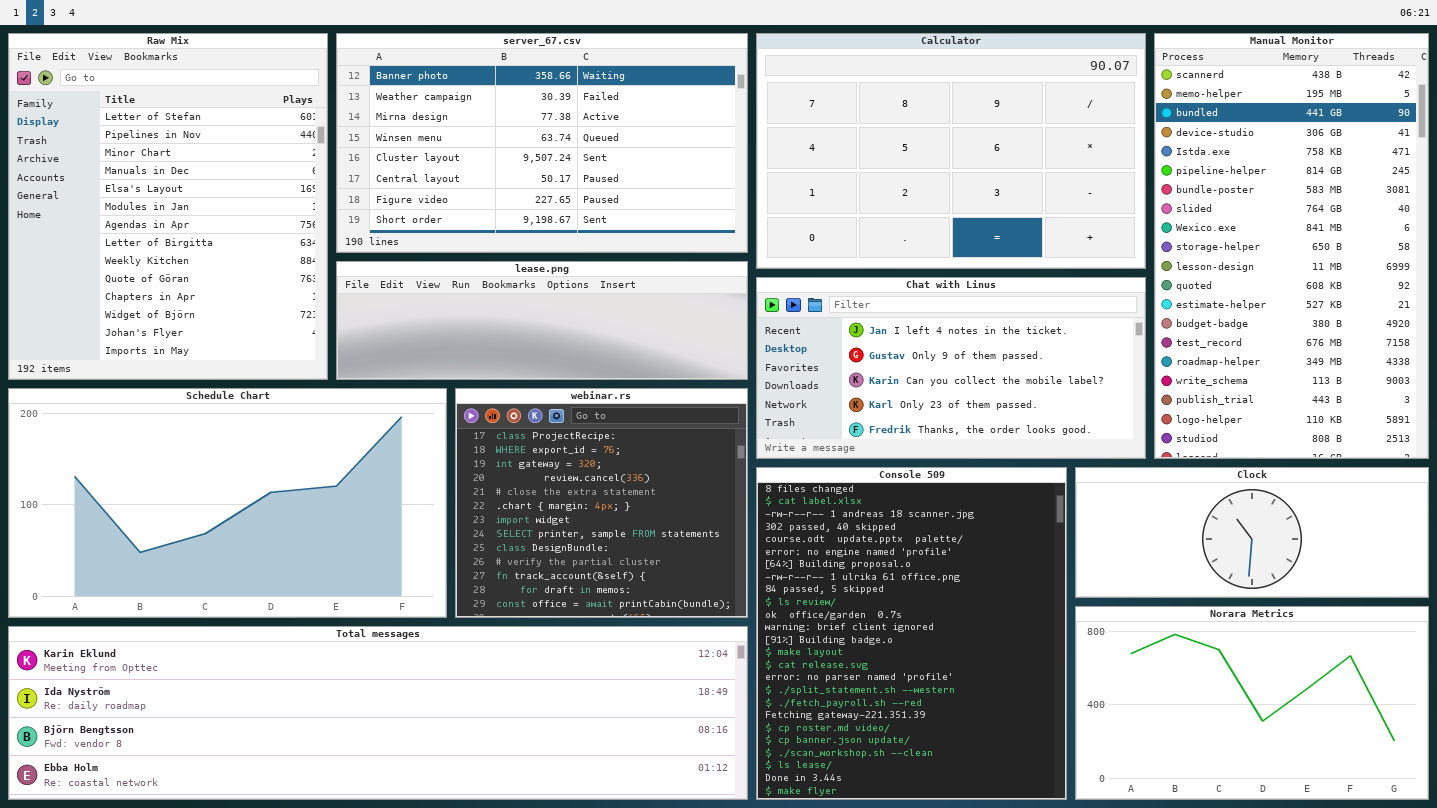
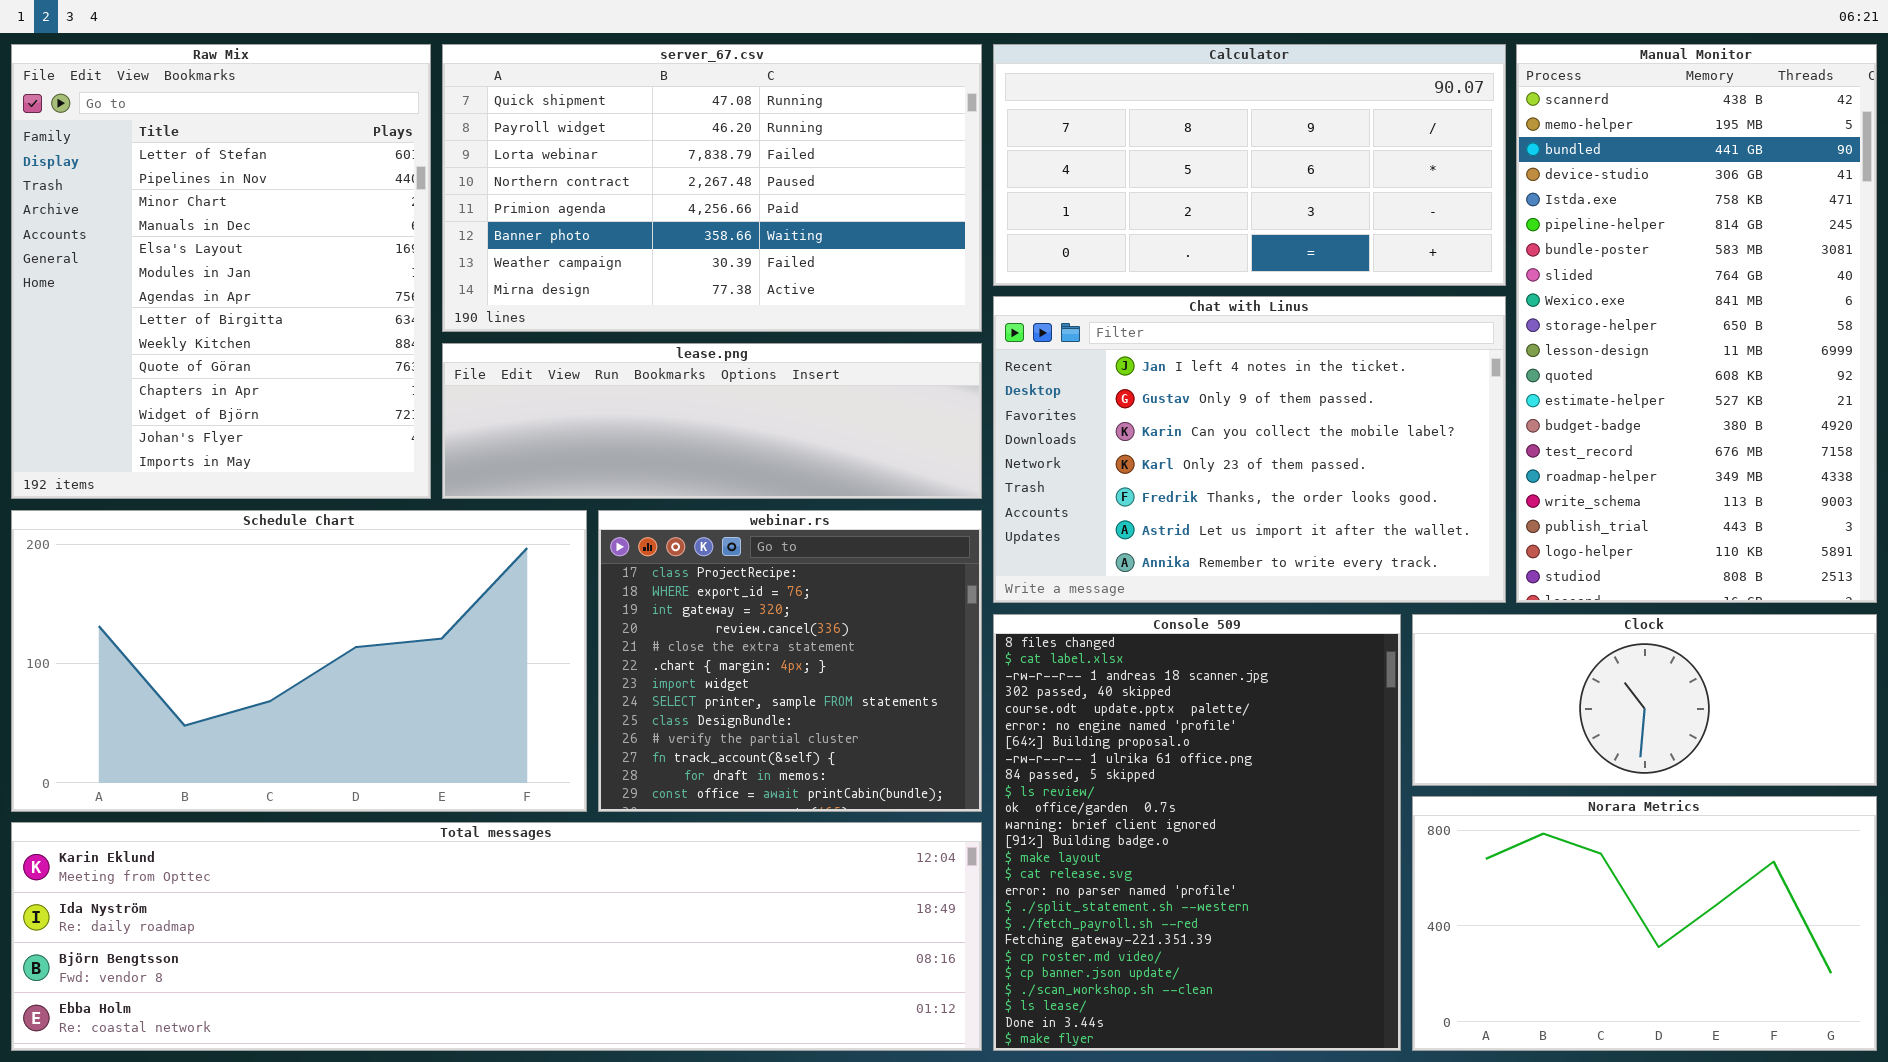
server_67.csv: [336,33,748,253] -> [442,44,982,332], scrolled up 5 rows
Calculator: [756,33,1146,269] -> [993,44,1506,286], resized
Chat with Linus: [756,277,1146,459] -> [993,296,1506,603], resized

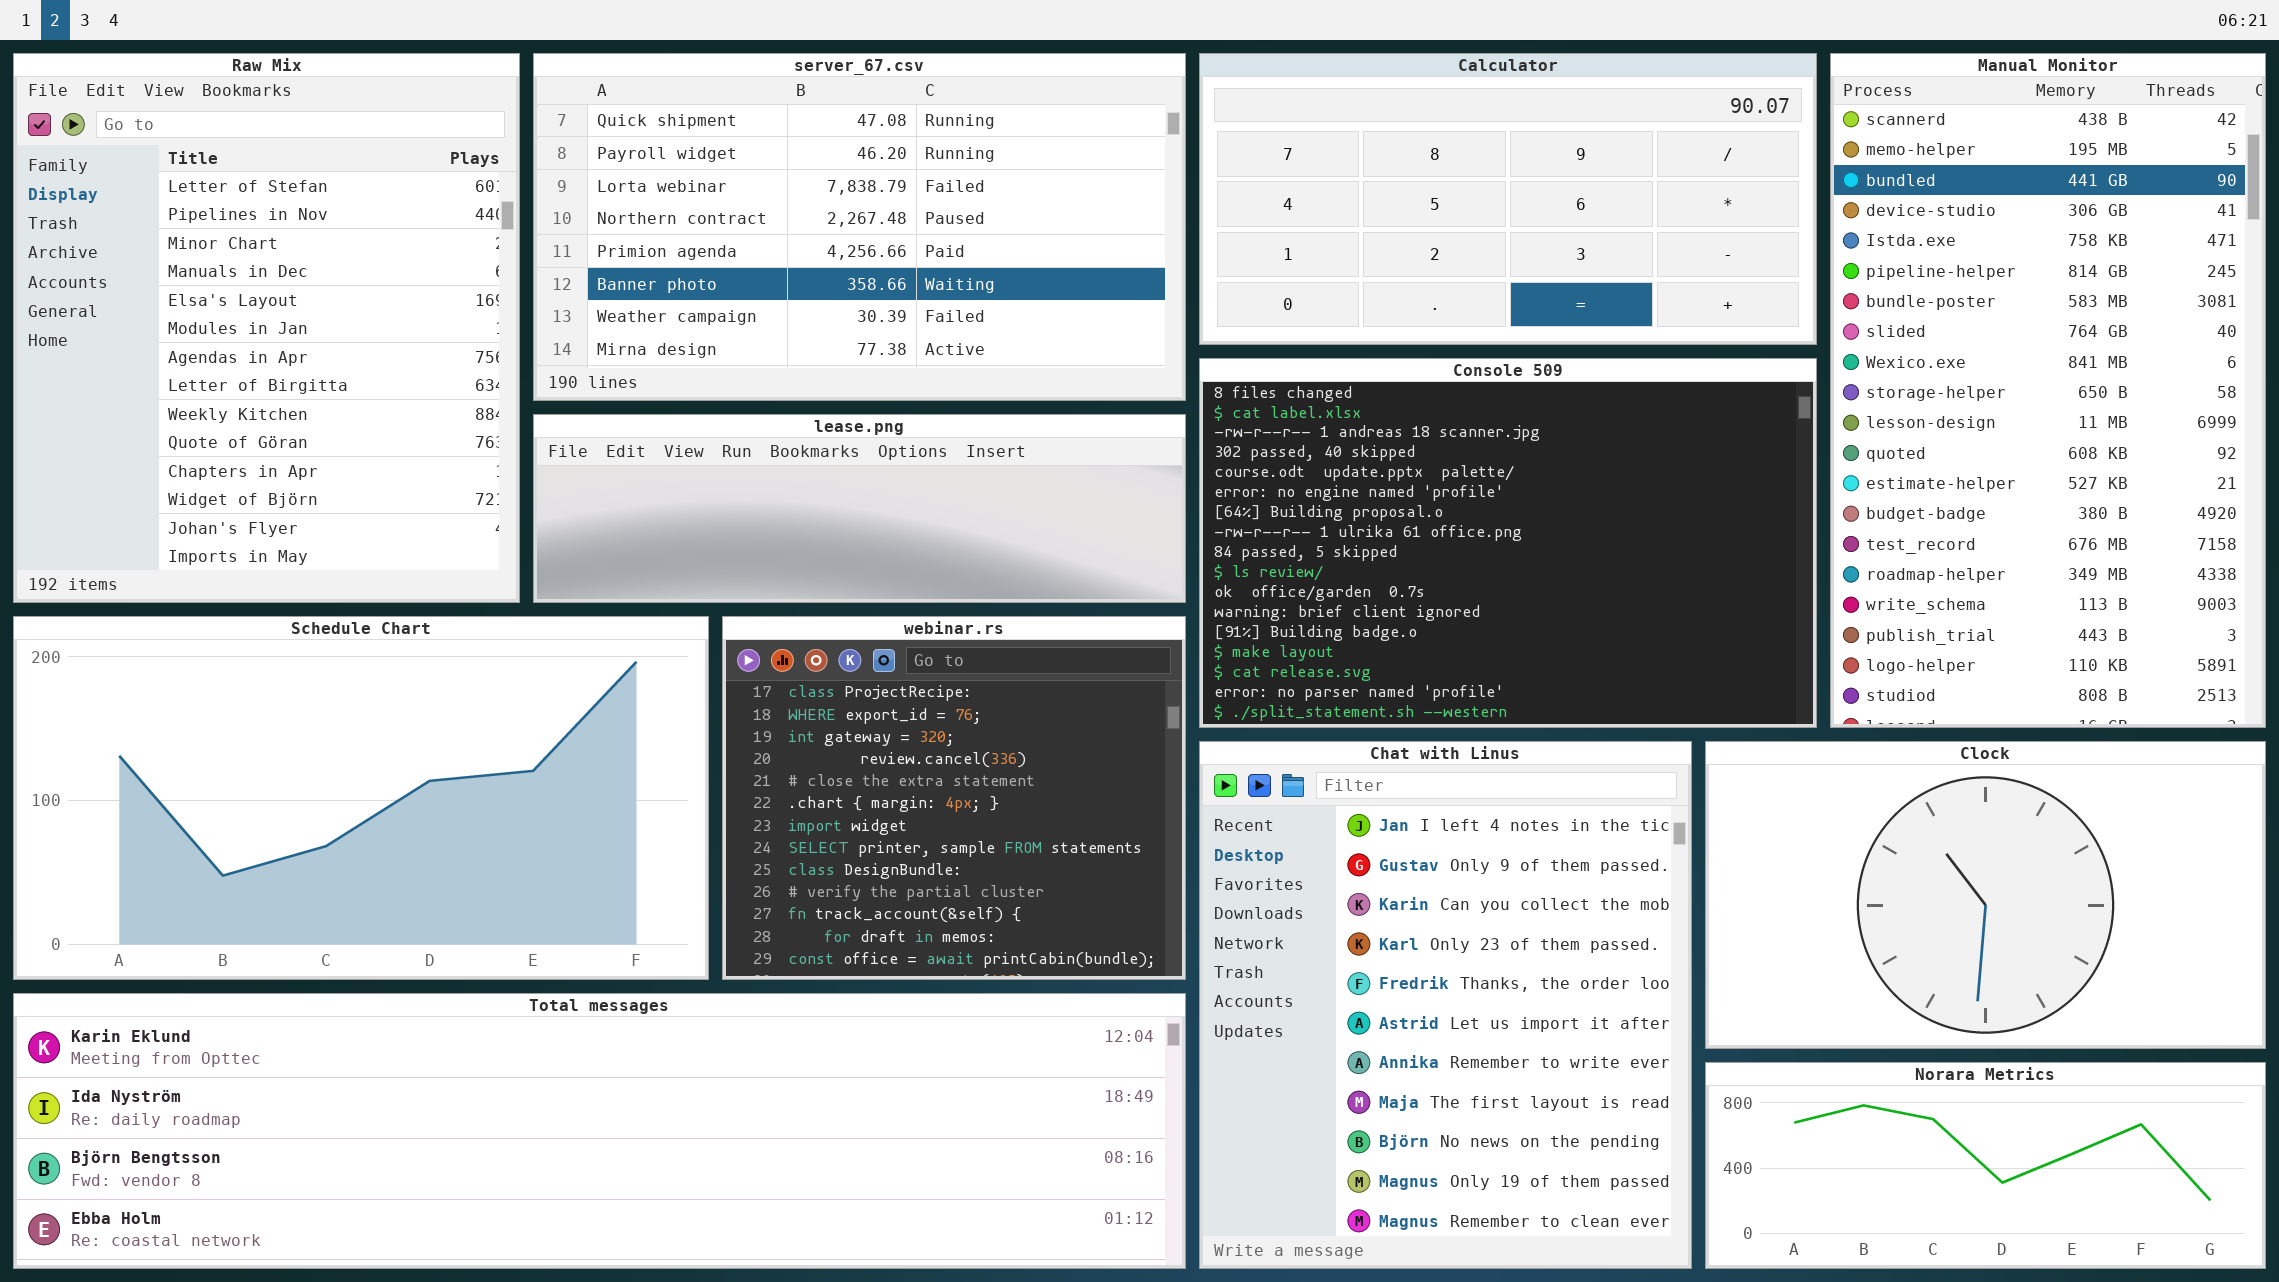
Chat with Linus: [993,296,1506,603] -> [1199,741,1692,1269], moved, resized
Console 509: [993,614,1401,1051] -> [1199,358,1817,728], moved, resized
Clock: [1412,614,1877,786] -> [1705,741,2266,1049], resized
Norara Metrics: [1412,796,1877,1051] -> [1705,1062,2266,1269], resized

